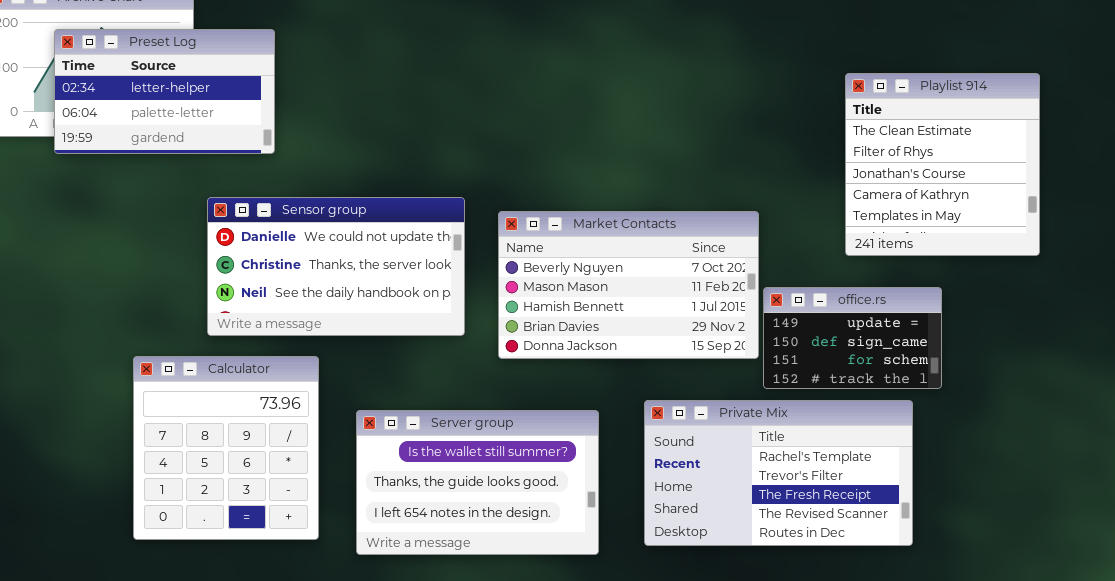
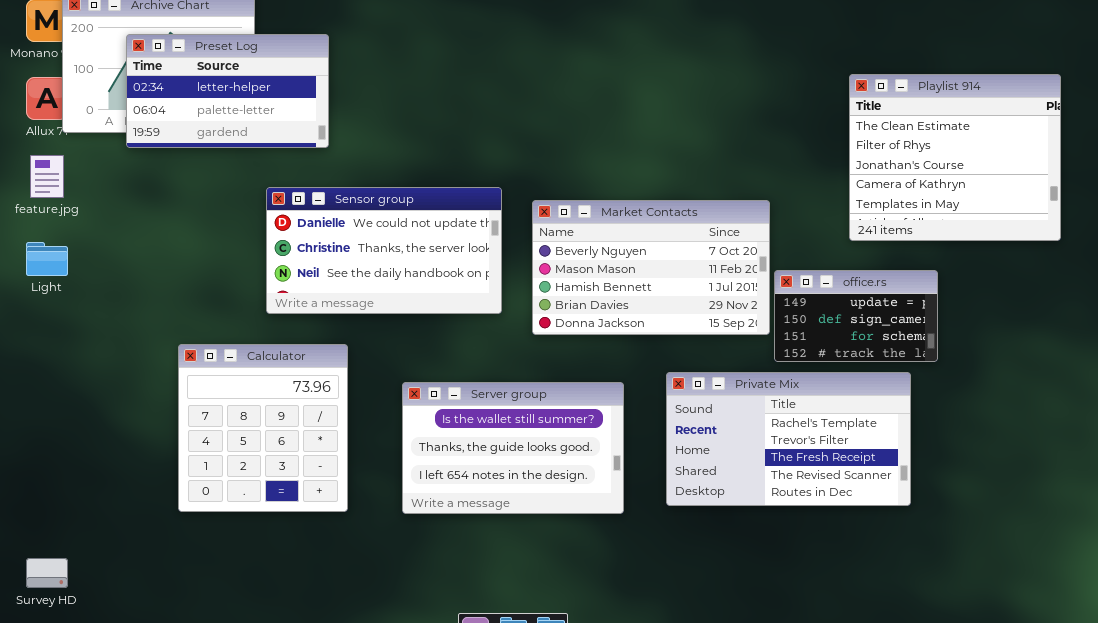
Playlist 914: [845,73,1040,256] -> [849,74,1061,241], resized
Calculator: [133,356,319,540] -> [178,344,348,512], moved

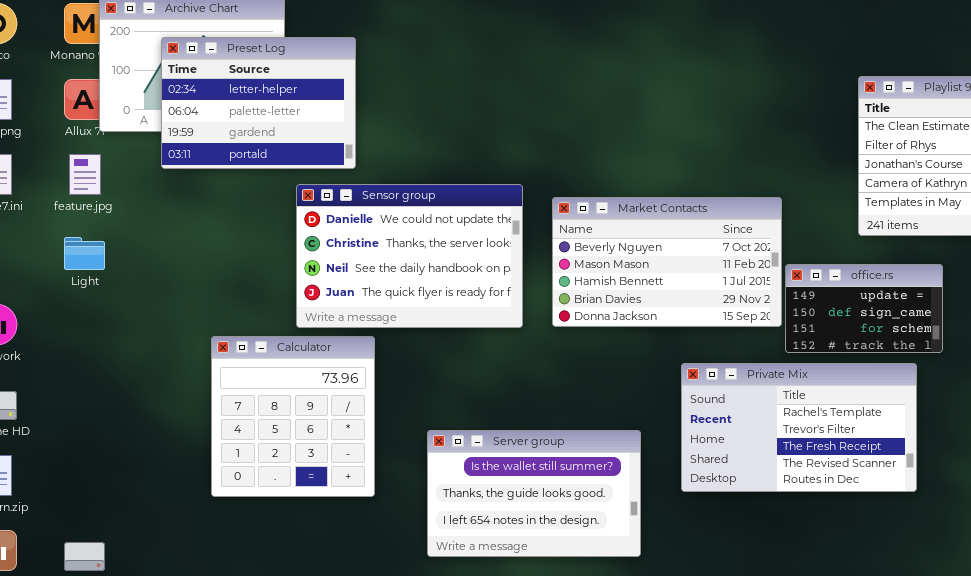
Preset Log: [126,34,329,148] -> [161,37,356,169], resized
Sensor group: [266,187,502,314] -> [296,184,523,328], resized
Server group: [402,382,624,514] -> [427,430,641,557], moved

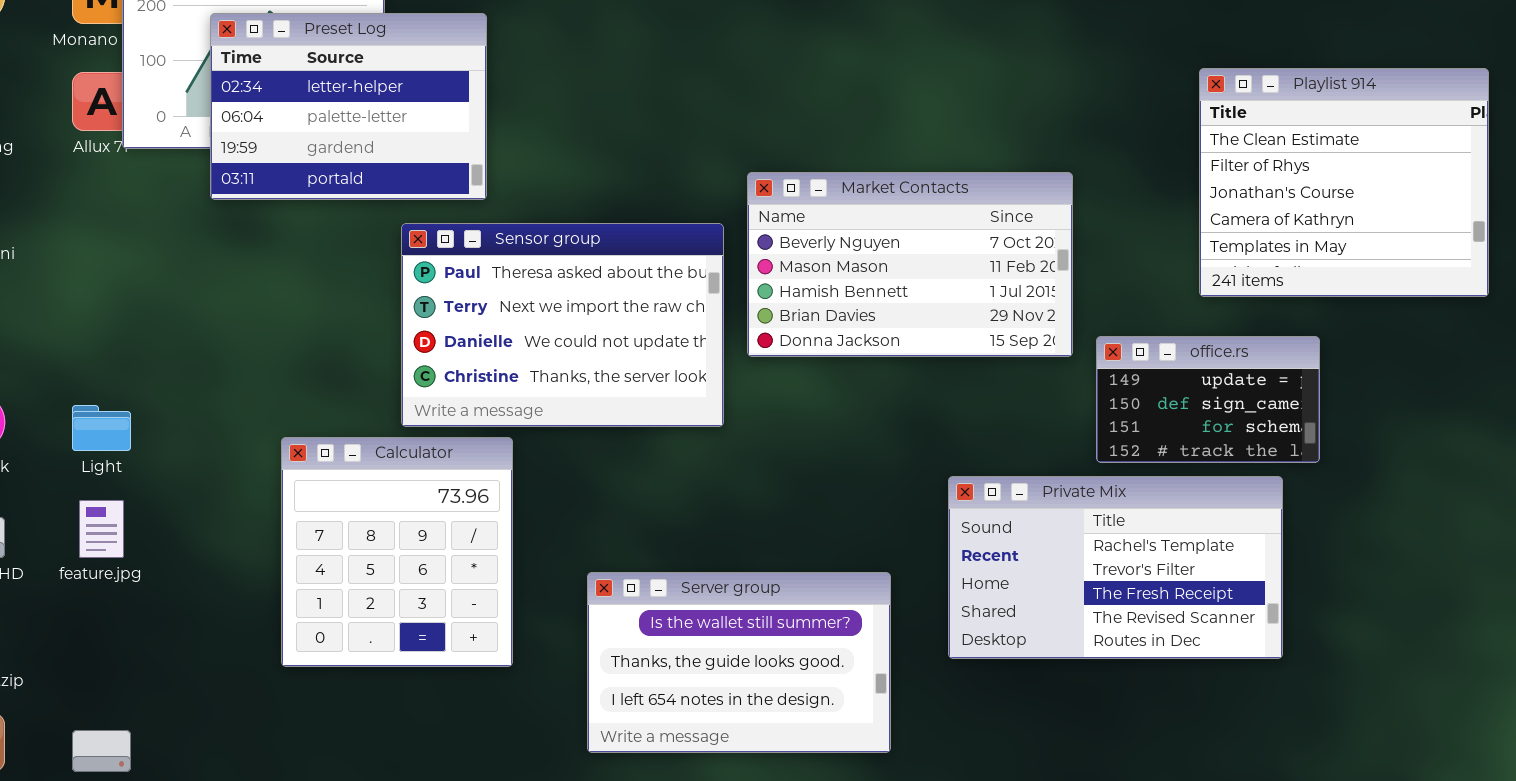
feature.jpg: [69,154,101,195] -> [79,500,124,558], moved
Sensor group: [296,184,523,328] -> [401,223,724,427], scrolled up 2 rows
Market Contacts: [552,197,782,327] -> [747,172,1073,357], moved
Light: [64,237,105,270] -> [72,405,131,451], moved

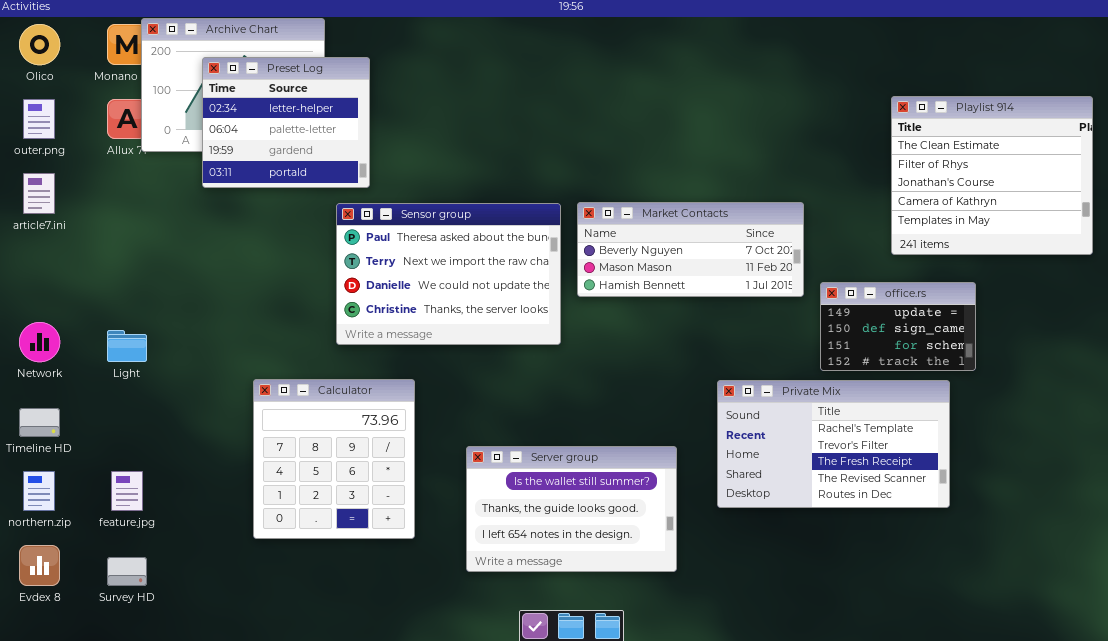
Preset Log: [210,13,487,200] -> [202,57,370,188], resized
Market Contacts: [747,172,1073,357] -> [577,202,804,297], resized
Calculator: [281,437,513,667] -> [253,379,415,539], moved
feature.jpg: [79,500,124,558] -> [111,471,143,511], moved

